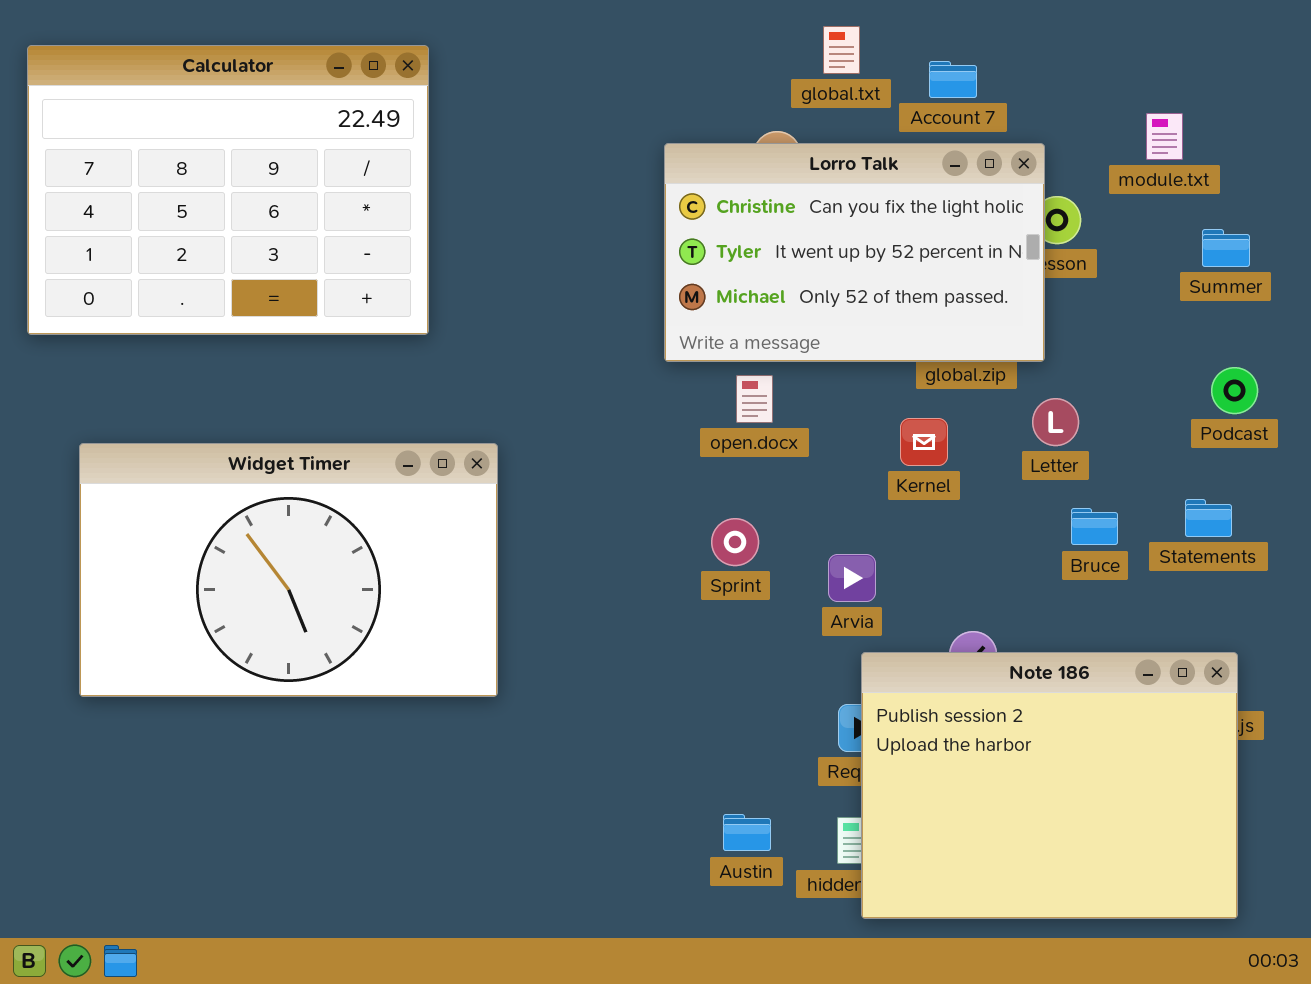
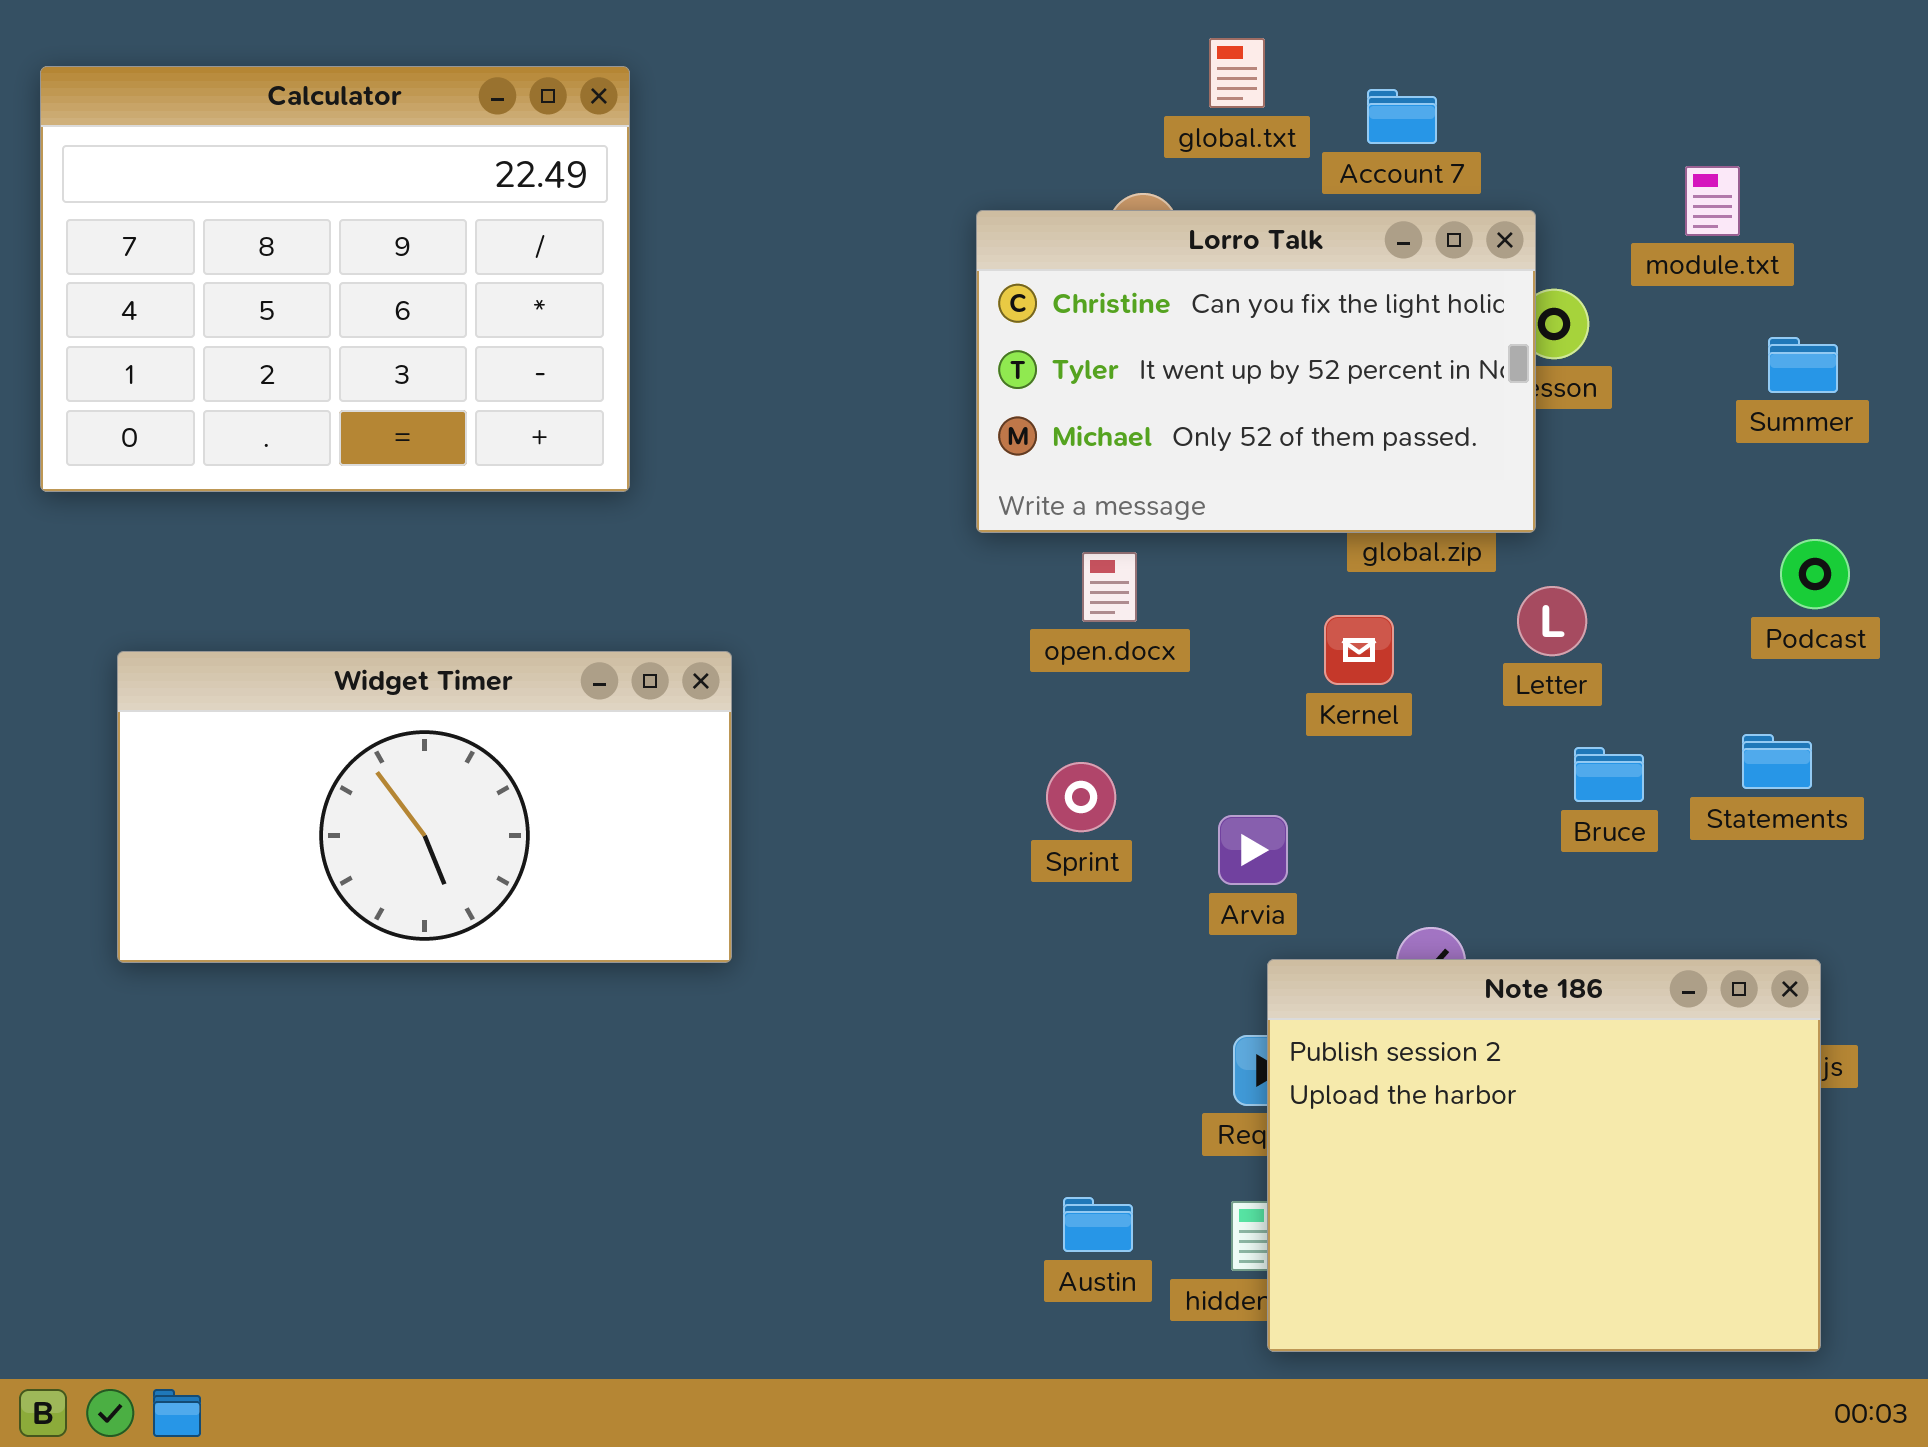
Widget Timer: [79,443,498,697] -> [117,651,732,963], resized

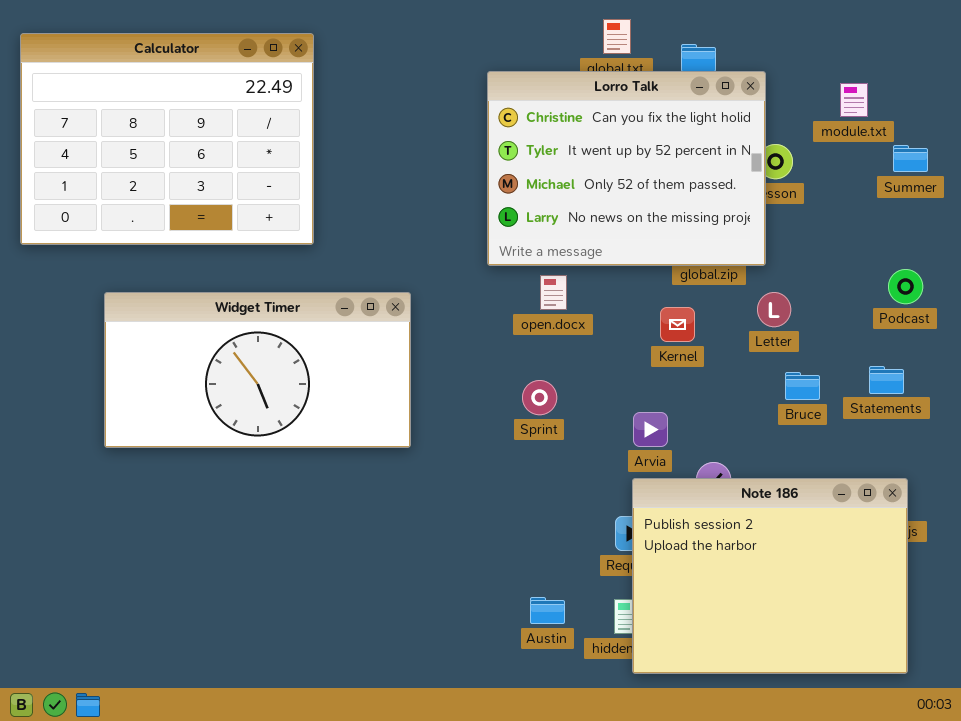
Lorro Talk: [976,210,1536,533] -> [487,71,766,266], resized
Summer: [1768,337,1838,393] -> [893,145,928,172], moved
Widget Timer: [117,651,732,963] -> [104,292,411,448], moved
Arvia: [1218,815,1288,885] -> [633,412,668,447], moved

